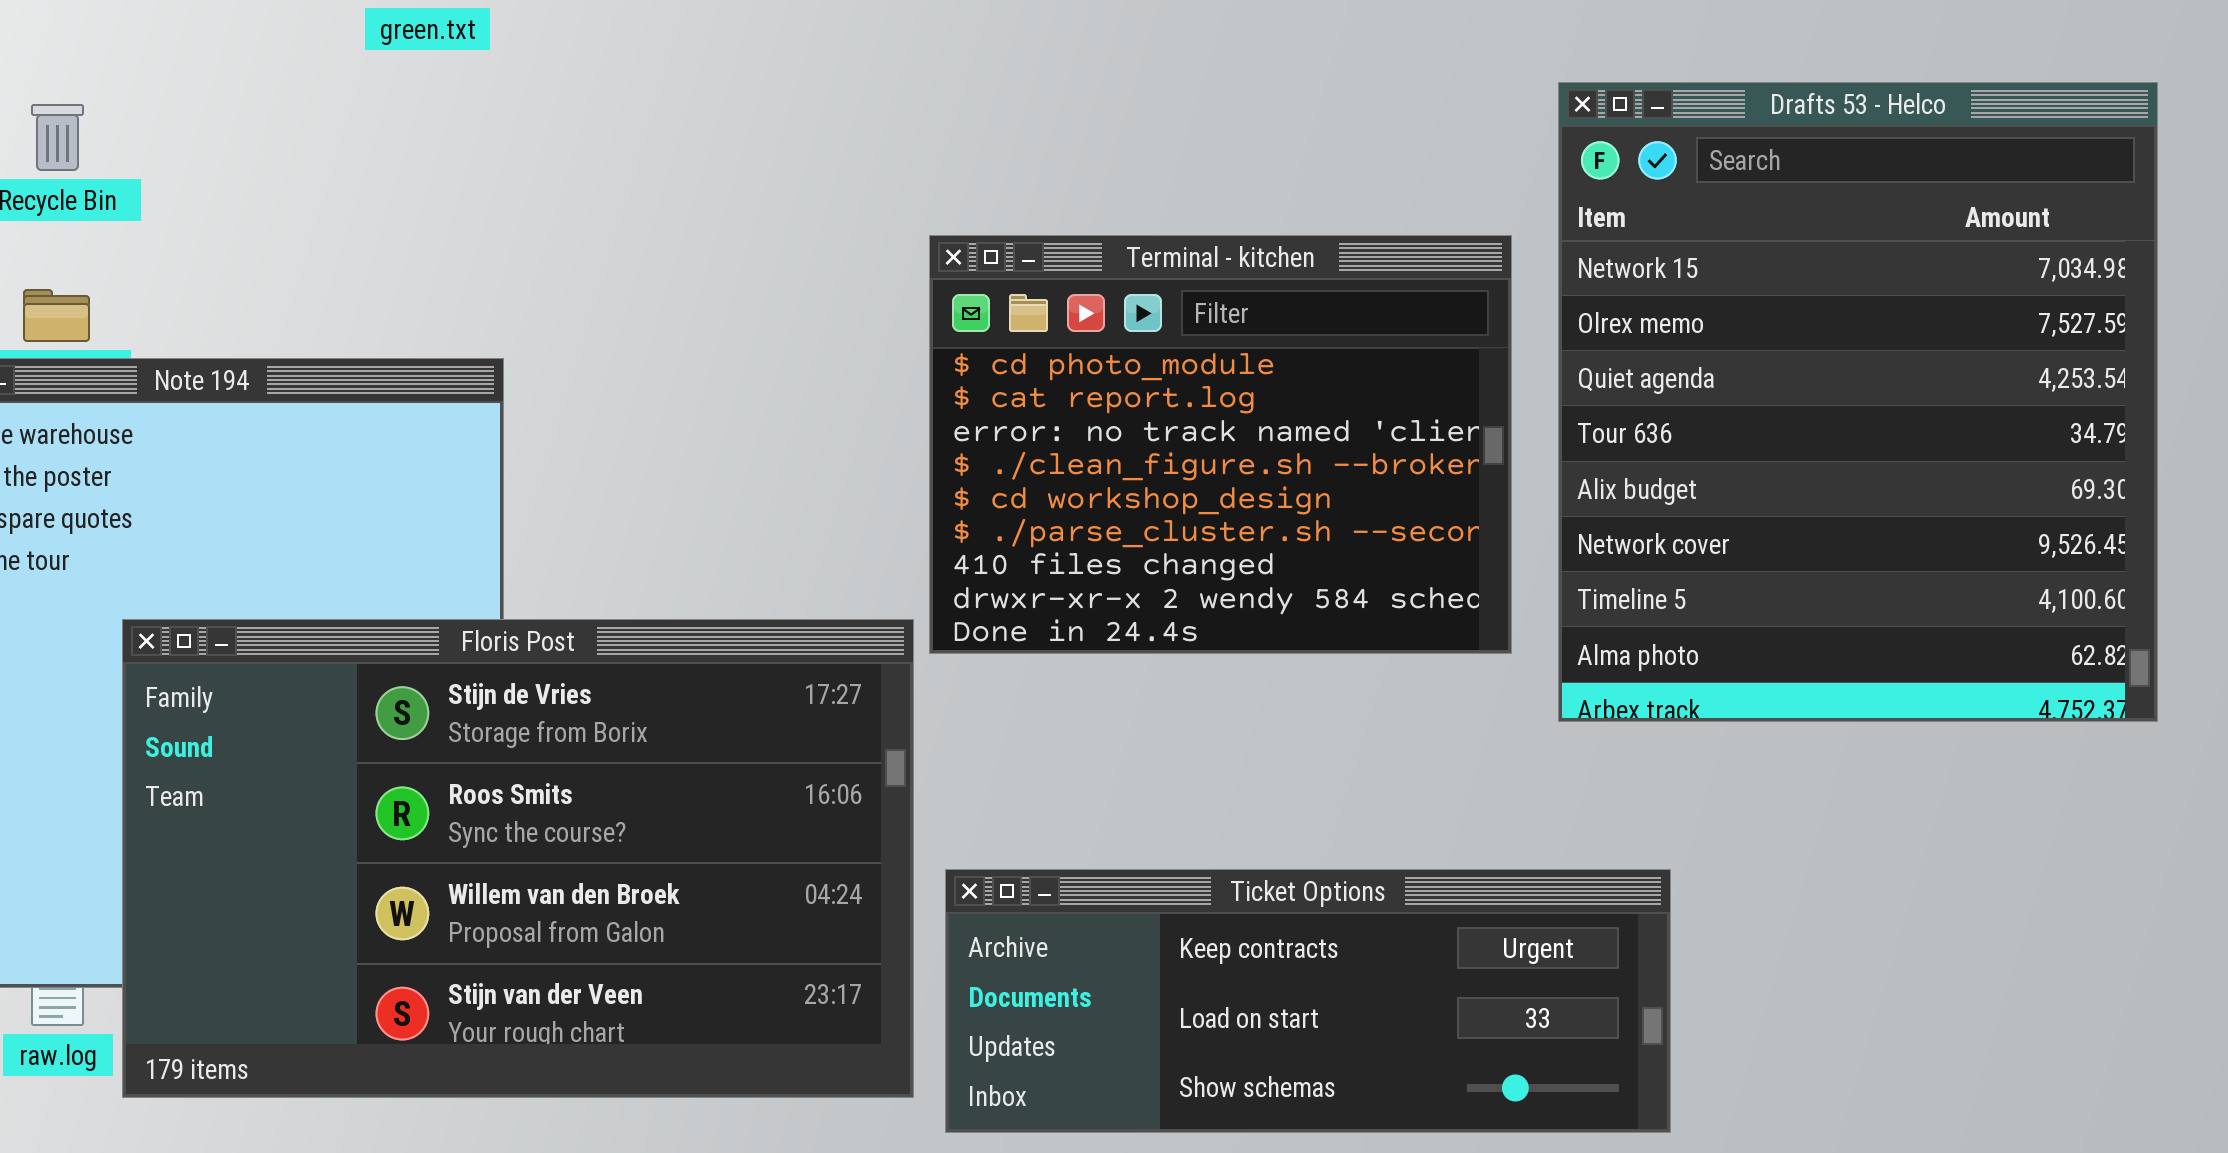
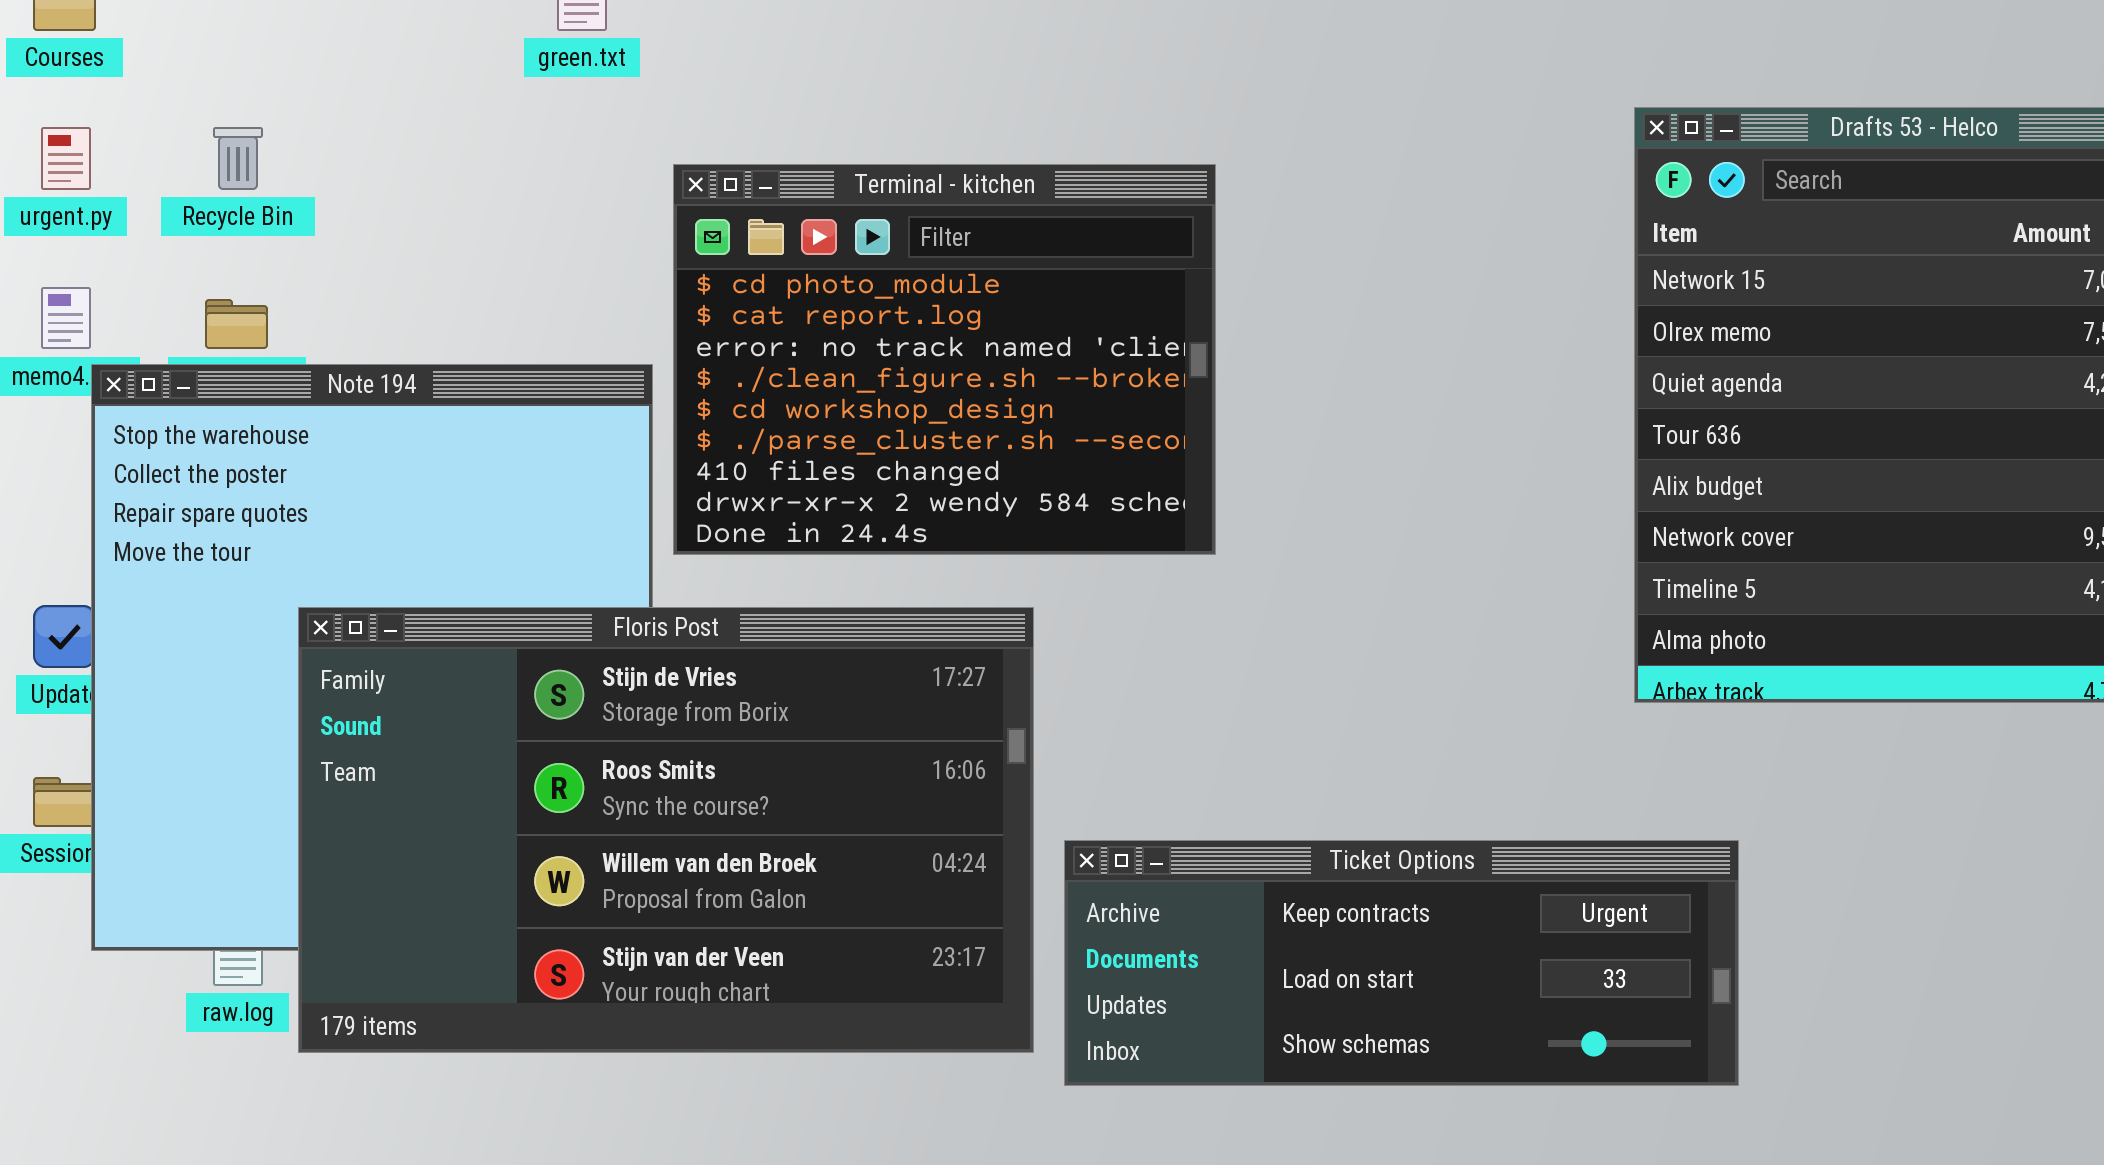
Terminal - kitchen: [929,235,1512,654] -> [673,164,1216,555], moved

